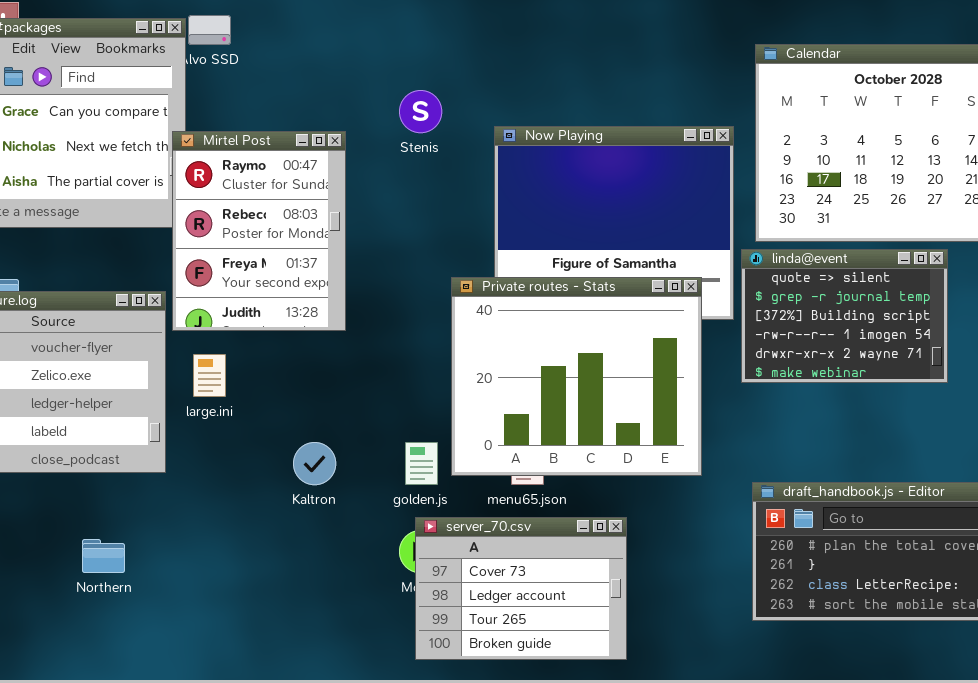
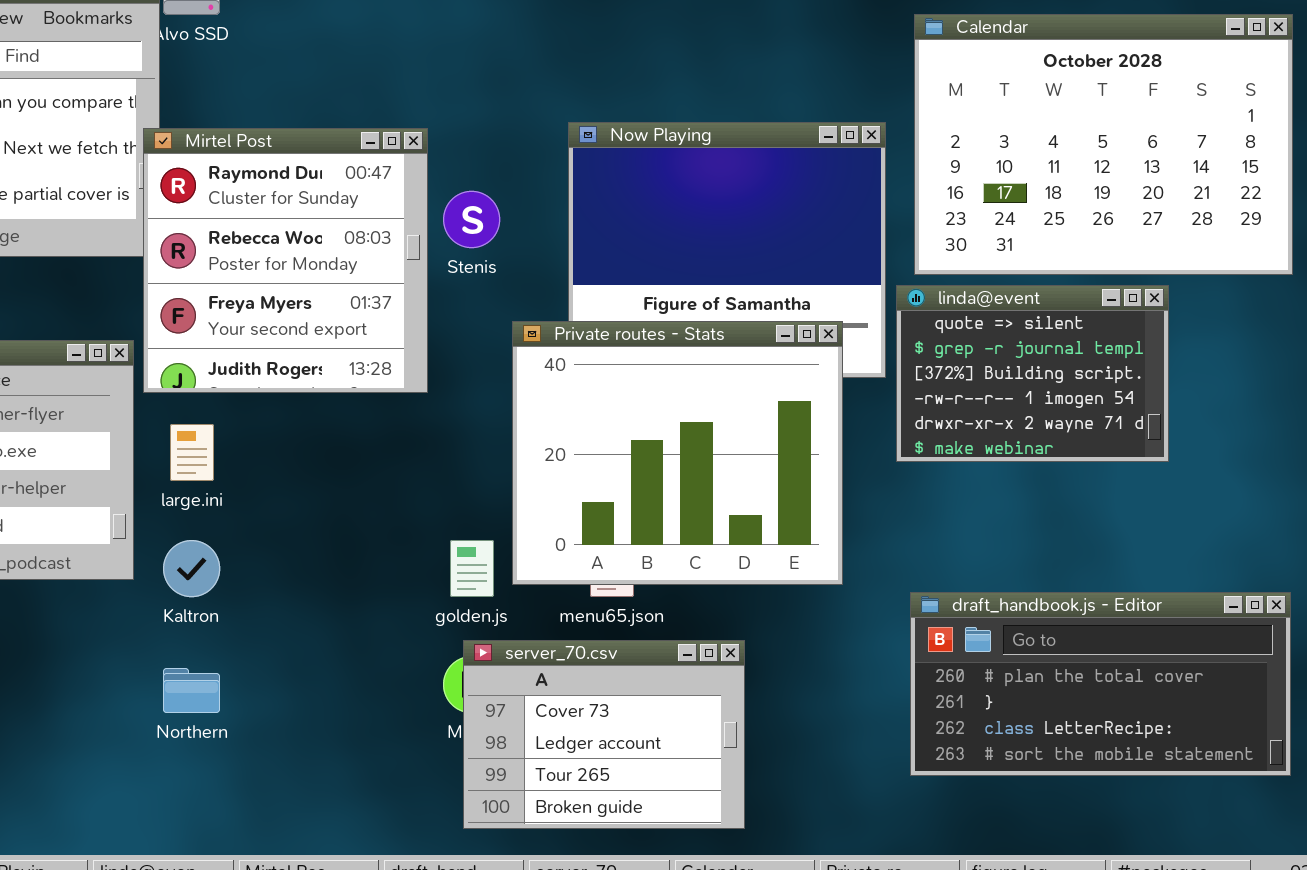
Stenis: [399,90,442,133] -> [443,191,500,248], moved
Mirtel Post: [172,131,346,331] -> [143,128,428,393], resized
Kaltron: [293,442,336,485] -> [163,540,220,597], moved
Northern: [82,539,125,573] -> [163,668,220,713], moved

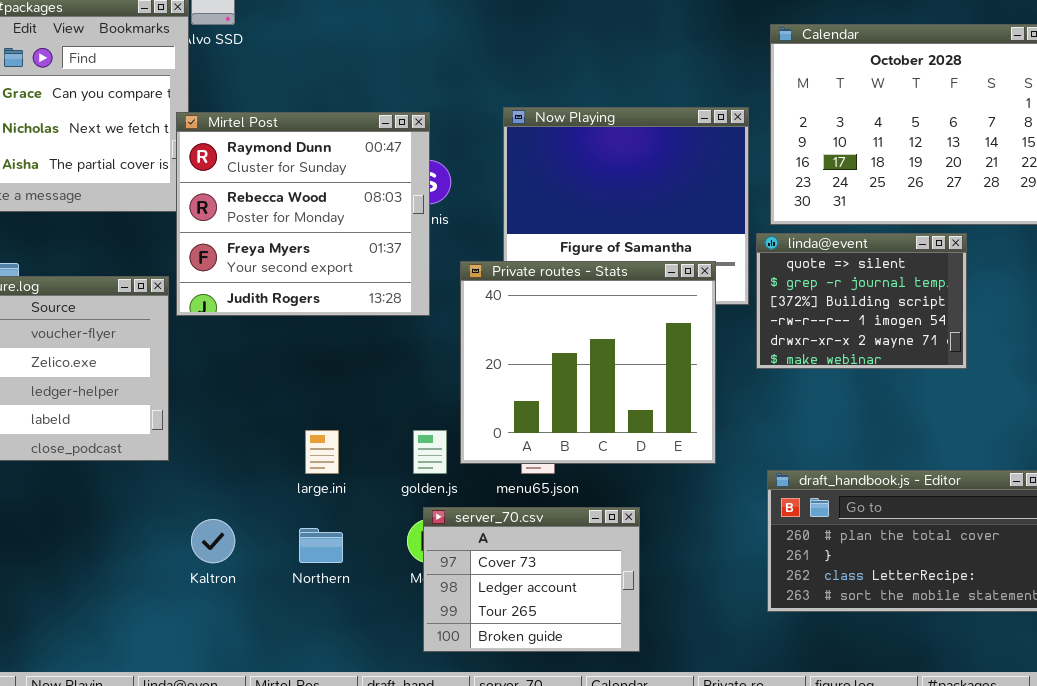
Mirtel Post: [143,128,428,393] -> [176,112,430,316], resized
large.ini: [170,424,214,481] -> [305,430,339,474], moved
Kaltron: [163,540,220,597] -> [191,519,235,563], moved
Northern: [163,668,220,713] -> [299,528,343,563], moved

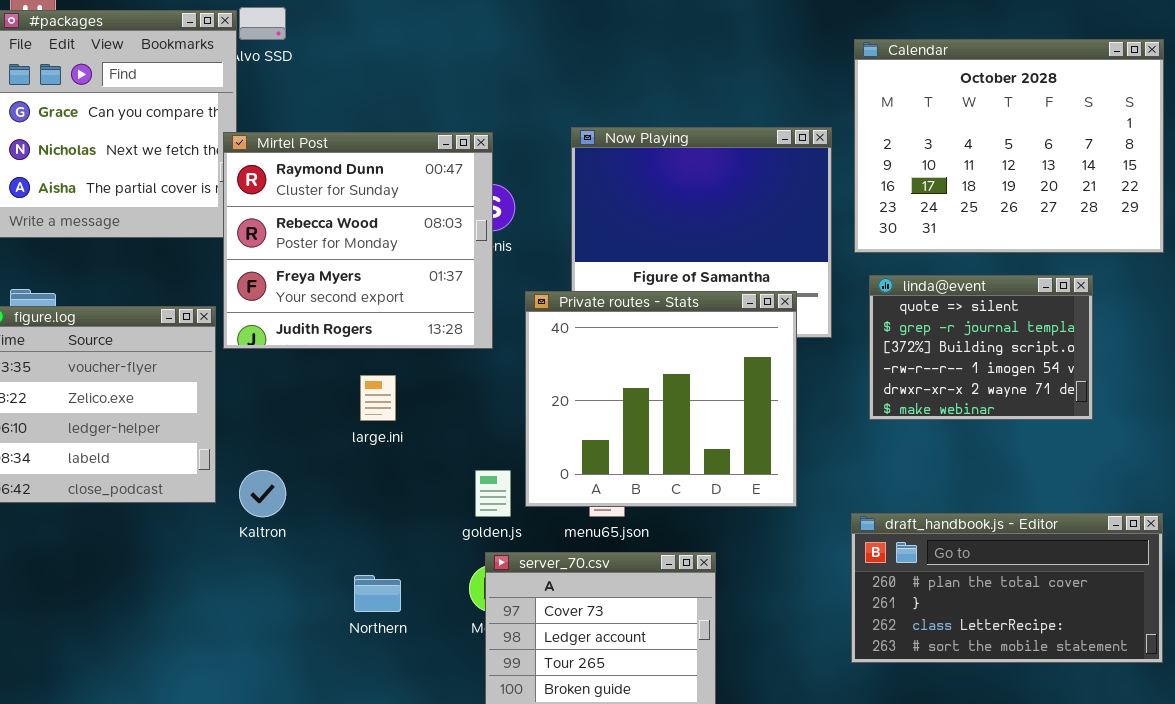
linda@event: [756,233,967,369] -> [869,275,1093,420], moved
large.ini: [305,430,339,474] -> [360,375,396,421], moved
Kaltron: [191,519,235,563] -> [239,470,286,517], moved

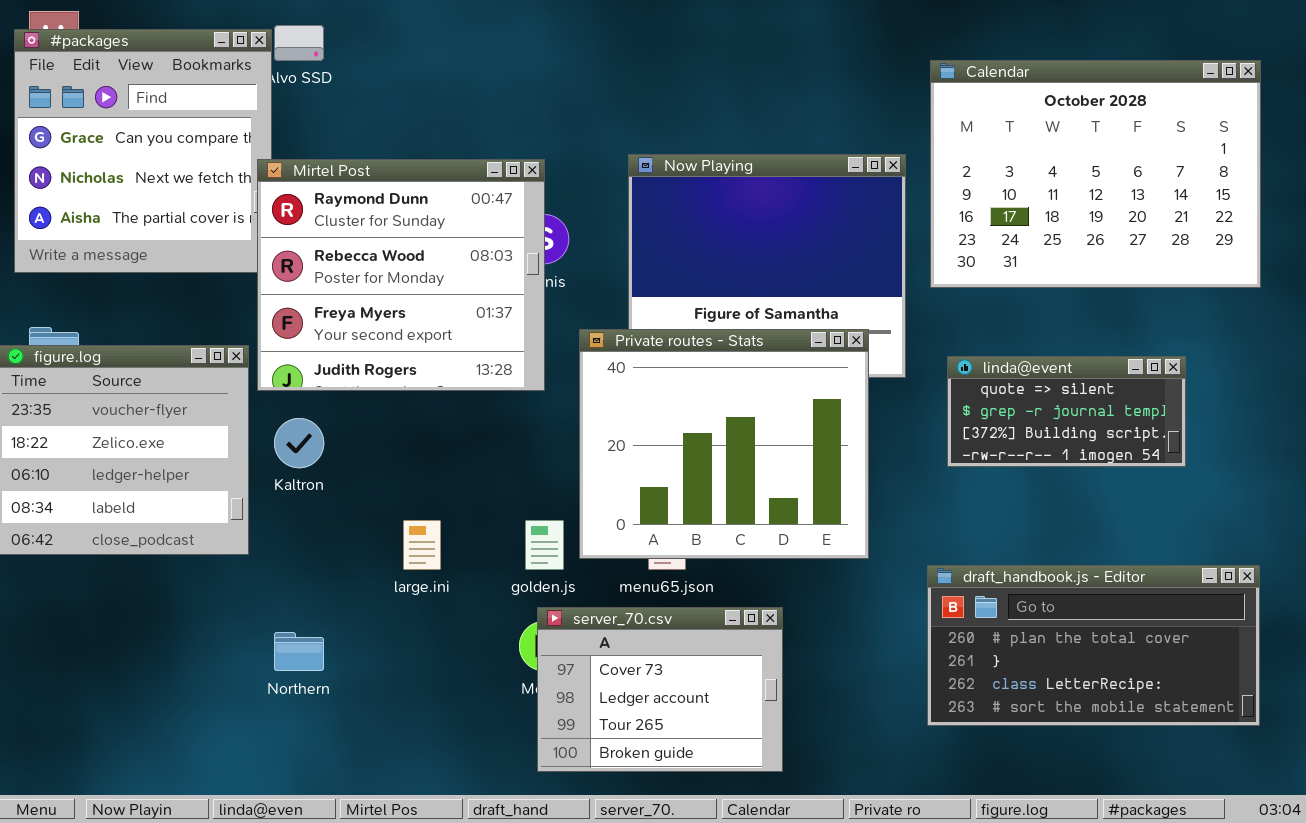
linda@event: [869,275,1093,420] -> [947,356,1186,467], resized
large.ini: [360,375,396,421] -> [403,520,441,570], moved
Kaltron: [239,470,286,517] -> [274,418,324,468], moved
Northern: [354,575,401,612] -> [274,632,324,671], moved

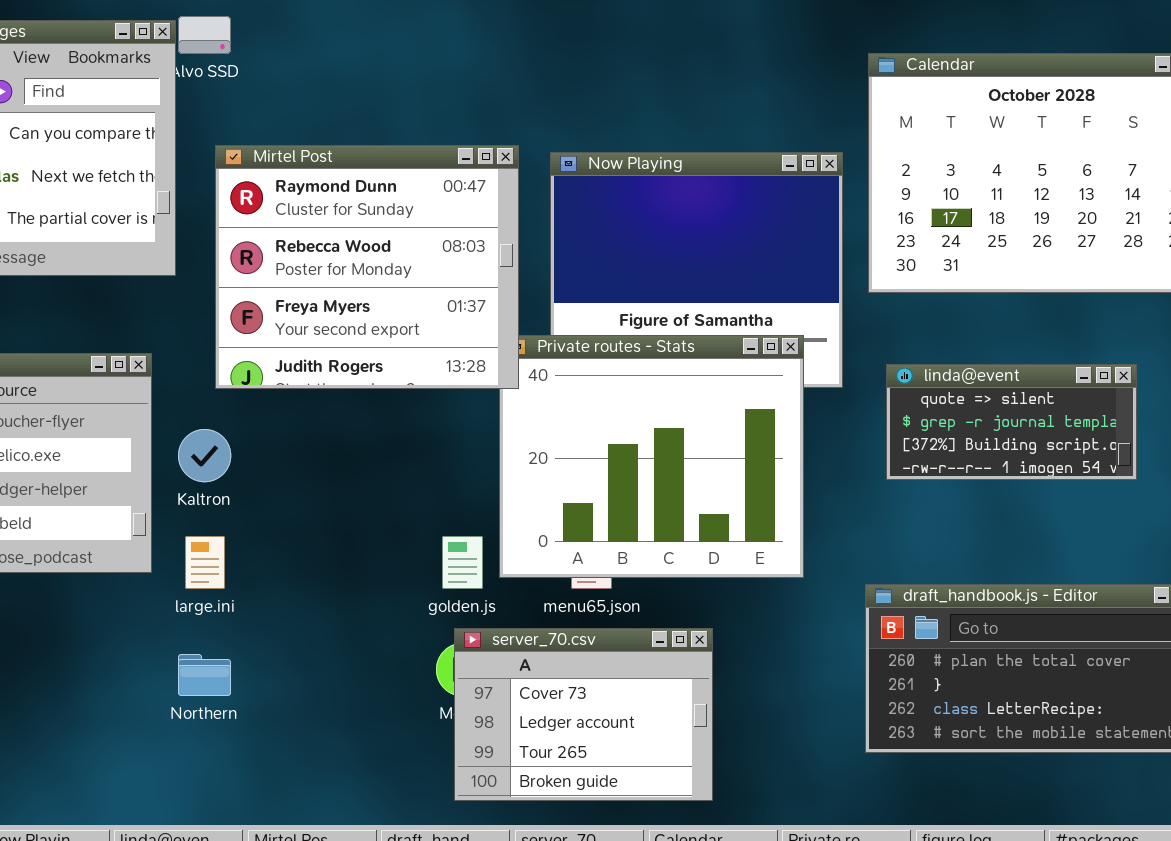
Mirtel Post: [257,159,545,391] -> [215,145,519,389], moved
large.ini: [403,520,441,570] -> [185,536,225,589], moved

